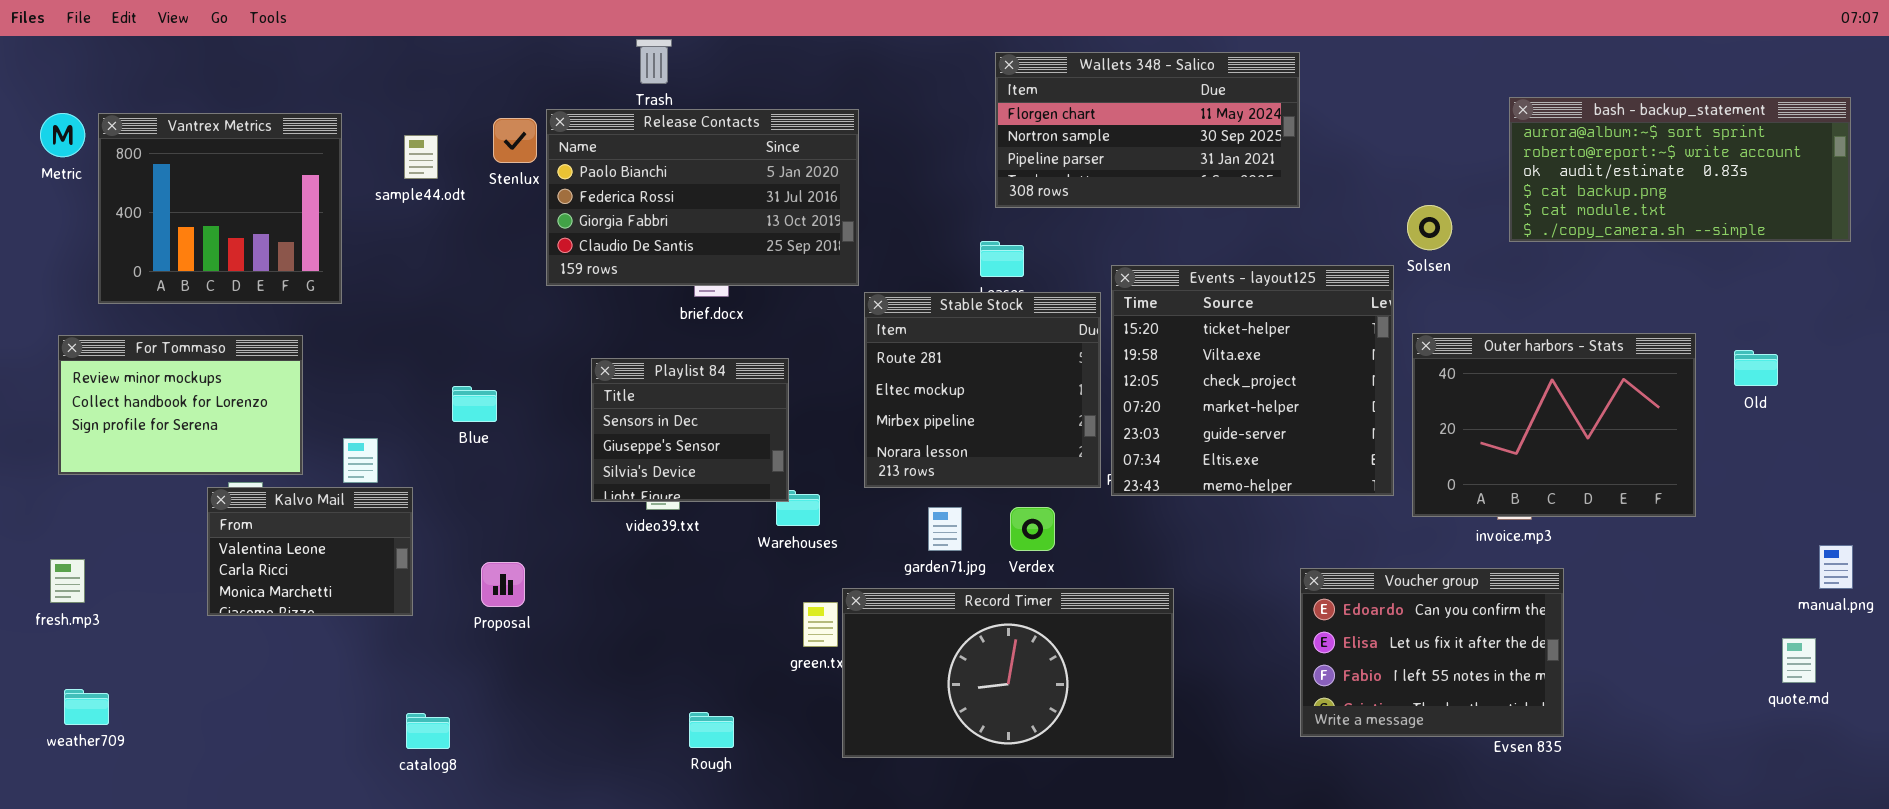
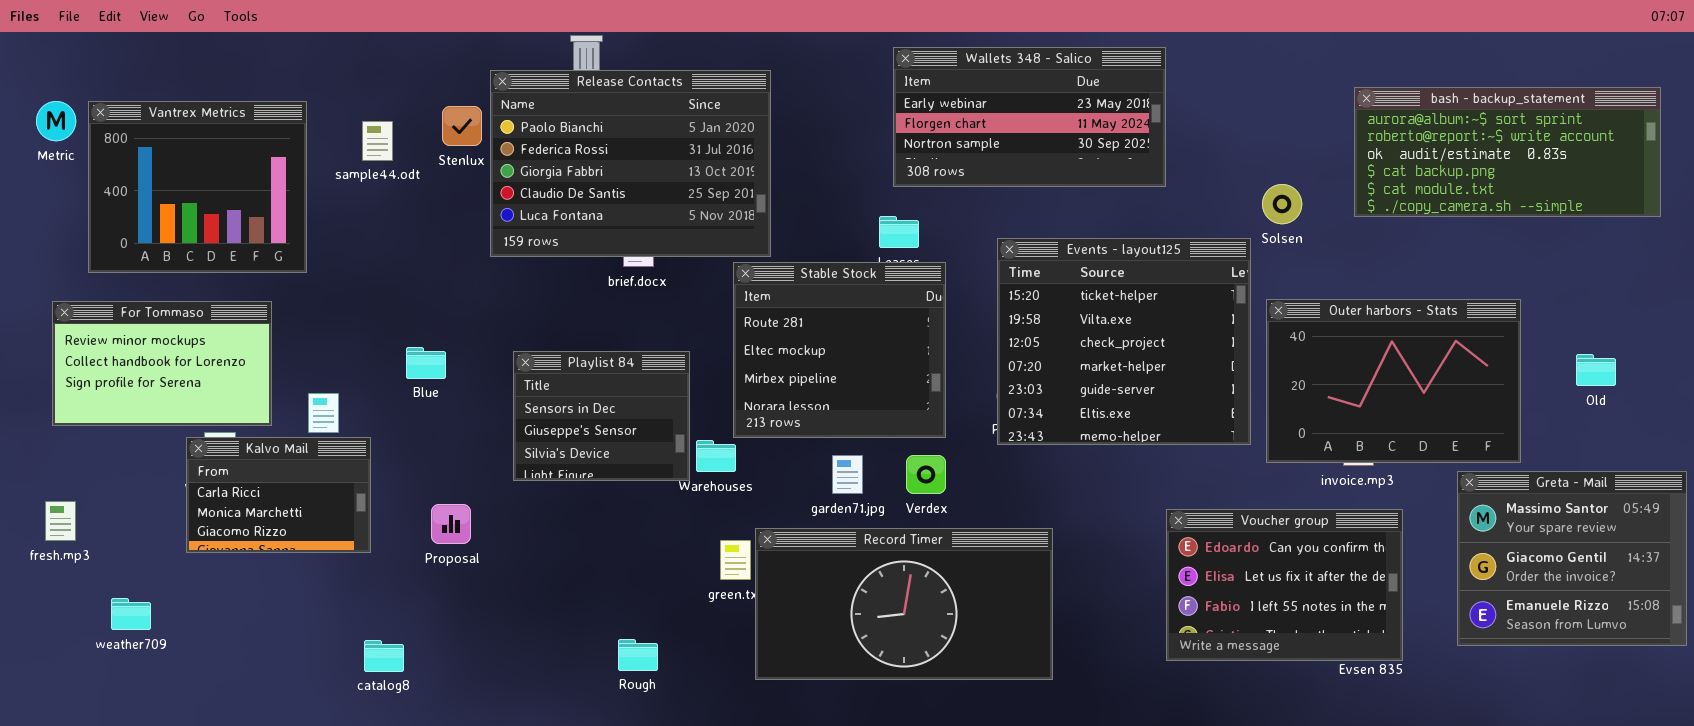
Wallets 348 - Salico: [995,52,1300,208] -> [893,47,1166,187], scrolled up 1 row
Release Contacts: [546,109,859,286] -> [490,70,771,257], resized
Stable Stock: [864,292,1101,488] -> [733,262,946,438], moved
Old: [1734,350,1778,386] -> [1576,354,1616,386], moved
Playlist 84: [591,358,789,502] -> [513,351,690,481], moved
Kalvo Mail: [207,487,413,616] -> [186,437,371,553], scrolled down 1 row
Greta - Mail: none -> [1457,471,1687,646], opened
weather709: [64,689,109,725] -> [111,598,151,630], moved

